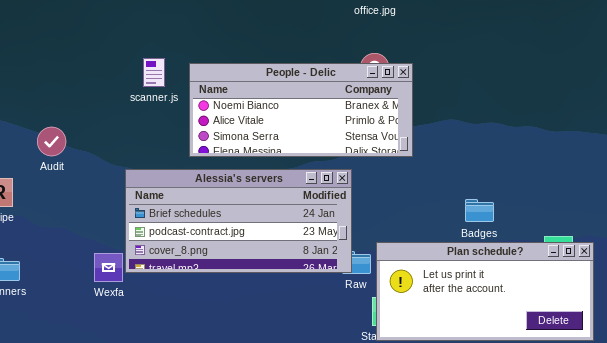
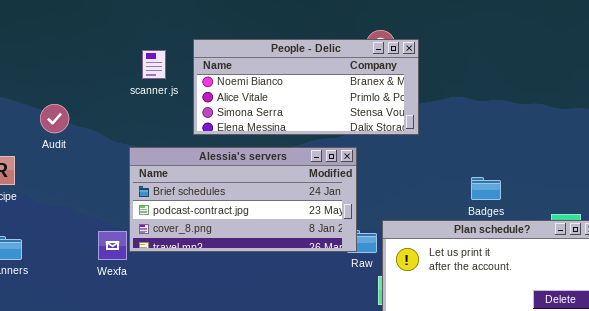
scanner.js: [143,58,165,87] -> [142,50,166,79], moved

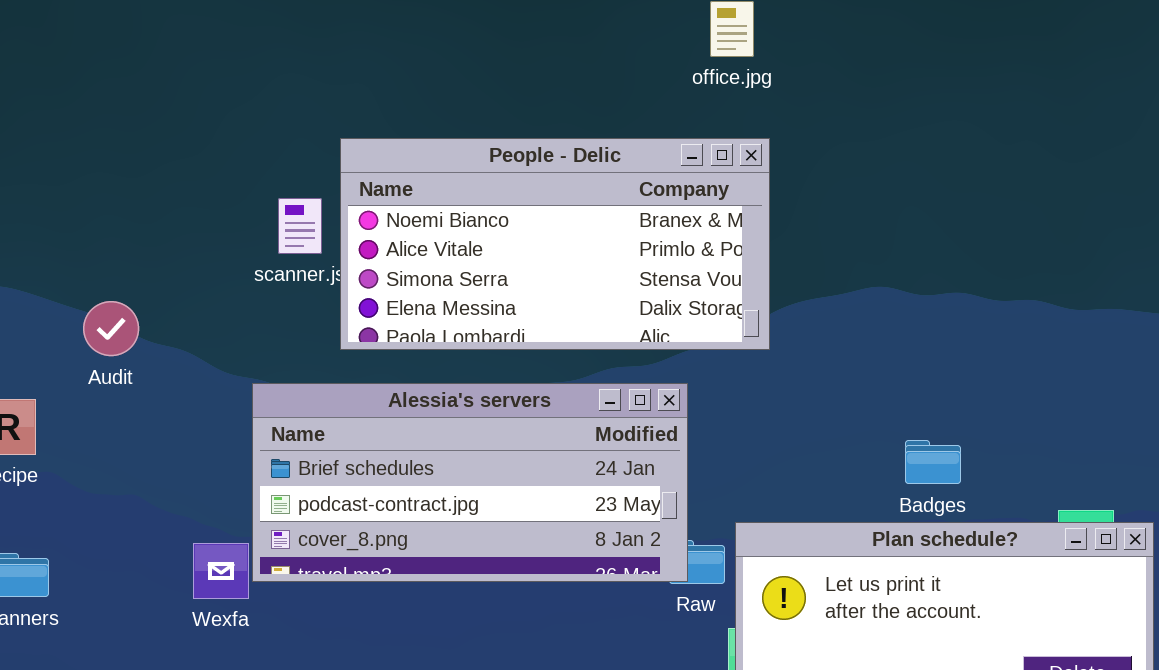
People - Delic: [193,39,419,135] -> [340,138,770,350], moved, resized

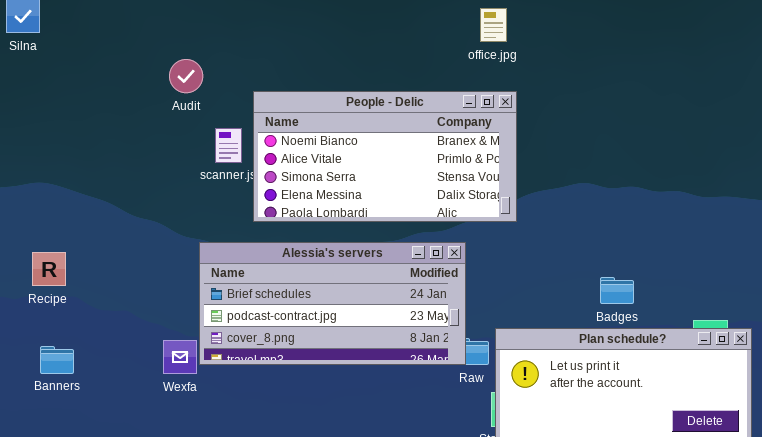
Audit: [83,301,139,356] -> [169,59,203,93], moved

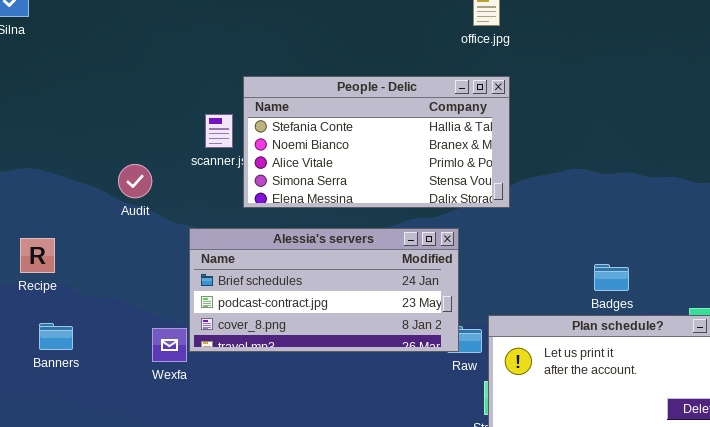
Audit: [169,59,203,93] -> [118,164,152,198], moved
People - Delic: [253,91,517,222] -> [243,76,510,208], scrolled up 1 row
Banners: [40,346,74,374] -> [39,323,73,350], moved

